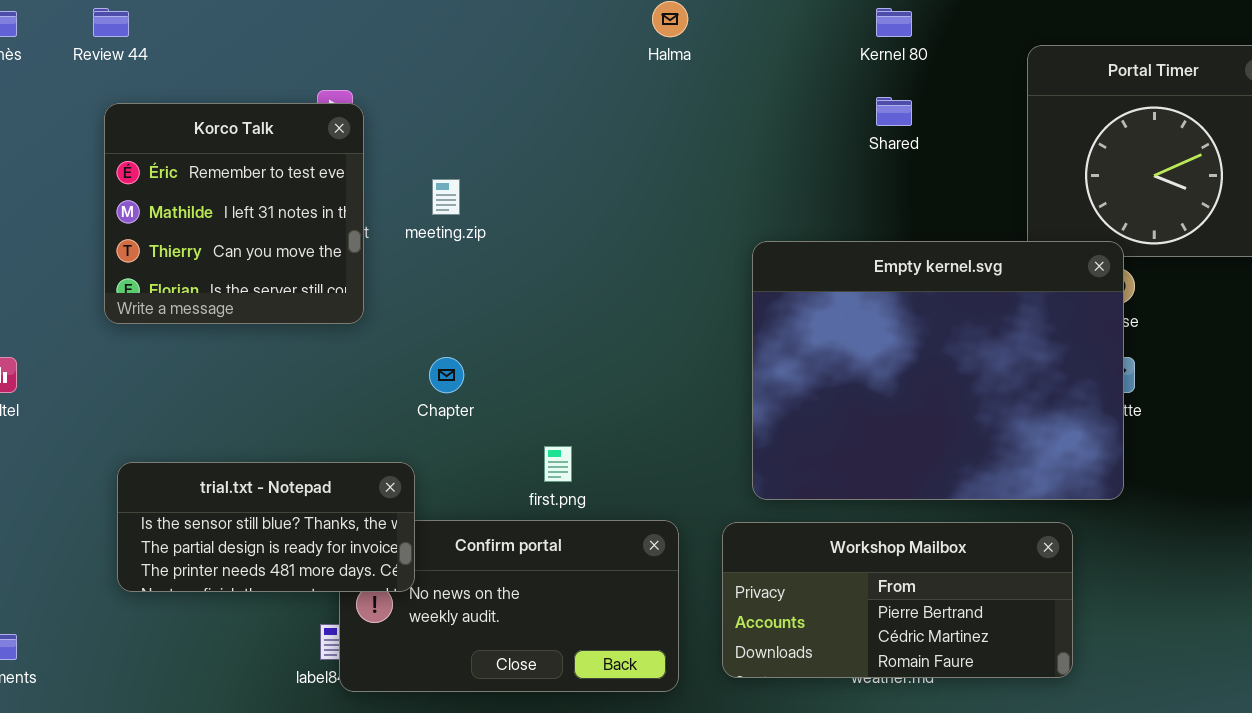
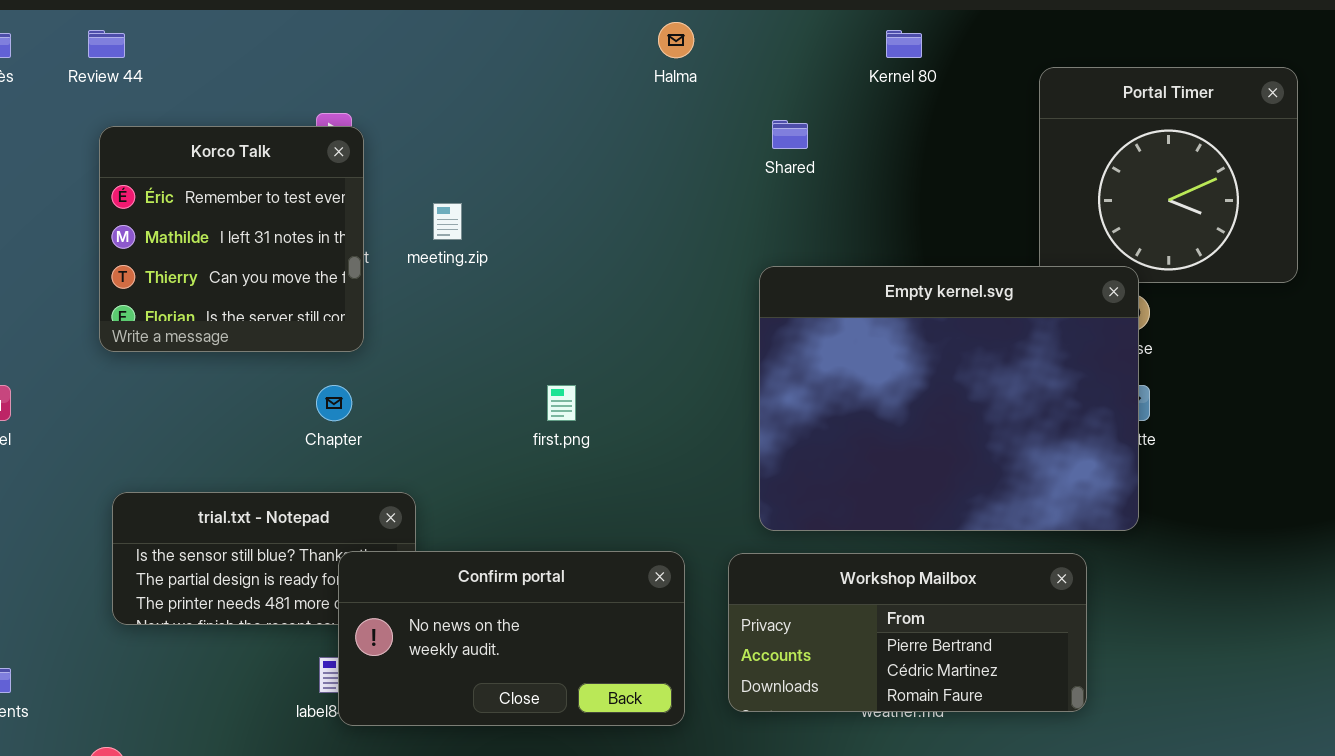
Shared: [876,97,912,126] -> [772,120,808,149], moved
Chapter: [429,357,464,393] -> [316,385,352,421], moved
first.png: [544,446,572,482] -> [547,385,576,421], moved
Confirm portal: [339,520,679,692] -> [338,551,685,726], raised

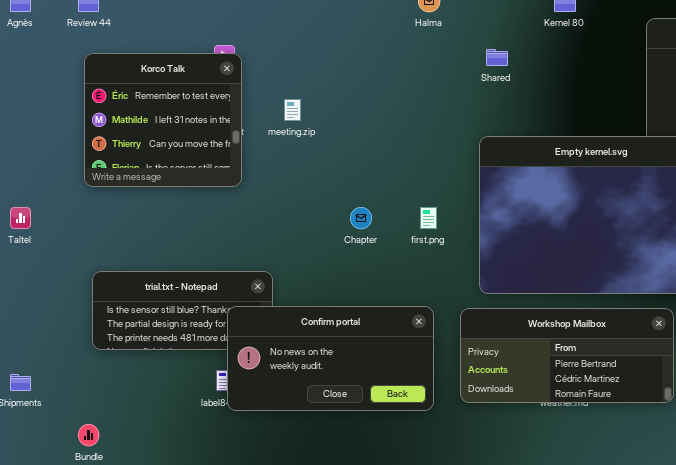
Chapter: [316,385,352,421] -> [350,207,372,229], moved
first.png: [547,385,576,421] -> [420,207,437,229], moved

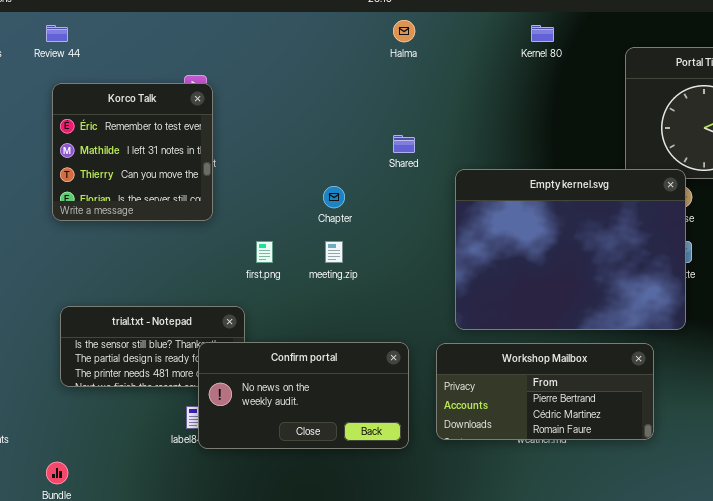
Shared: [486,49,508,66] -> [393,135,415,153], moved
meeting.zip: [284,99,301,121] -> [325,241,343,263], moved
Chapter: [350,207,372,229] -> [323,186,345,208], moved
first.png: [420,207,437,229] -> [256,241,273,263], moved

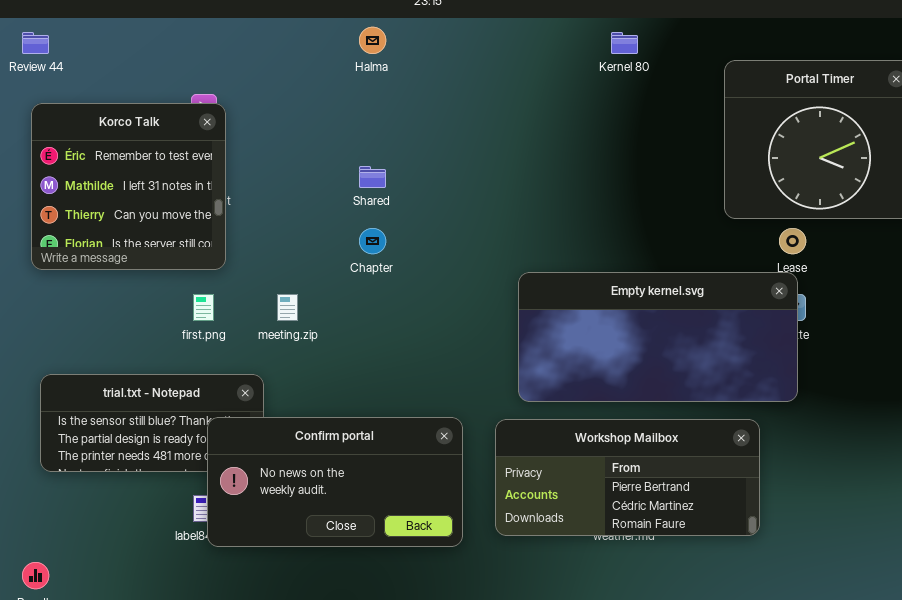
Halma: [393,20,415,42] -> [359,27,386,54], moved
Shared: [393,135,415,153] -> [359,166,386,188], moved
Empty kernel.svg: [455,169,686,330] -> [518,272,798,402], resized
first.png: [256,241,273,263] -> [193,294,214,321], moved
meeting.zip: [325,241,343,263] -> [277,294,298,321], moved

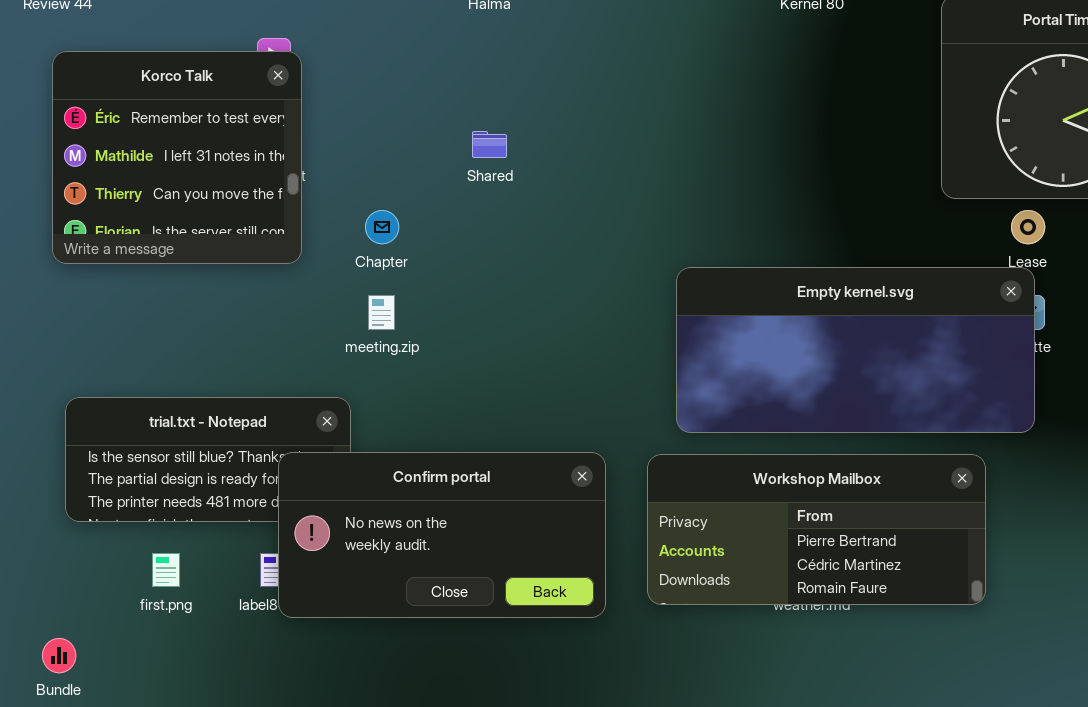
Chapter: [359,228,386,254] -> [365,210,399,244], moved
first.png: [193,294,214,321] -> [152,553,180,587], moved

